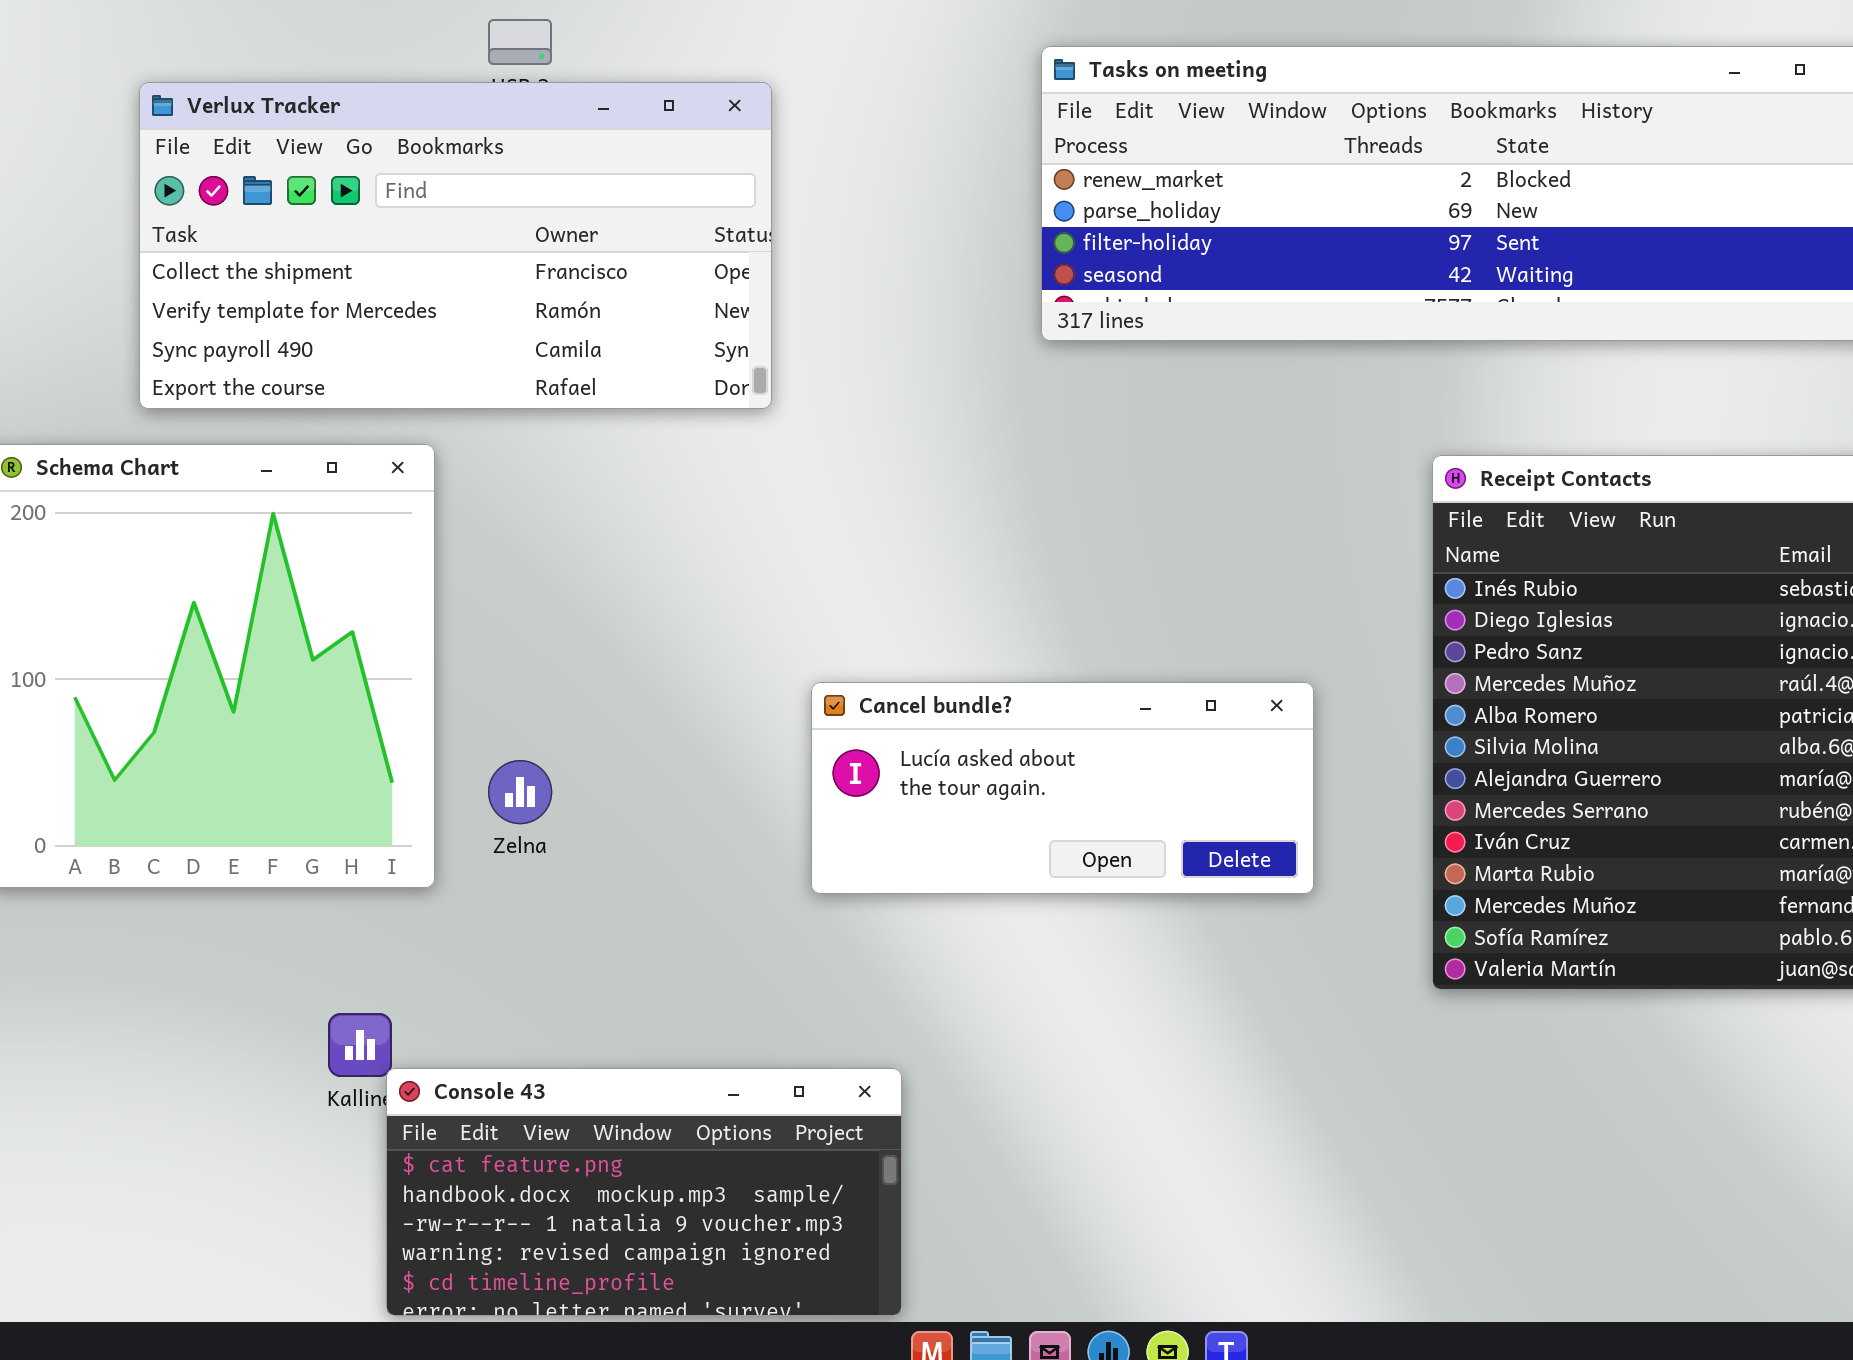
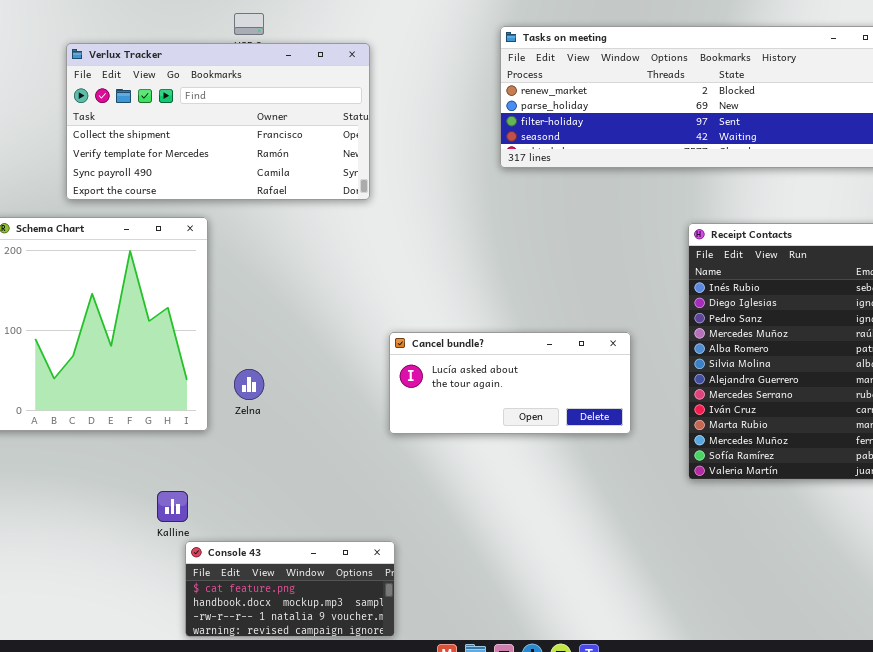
Console 43: [386,1068,902,1316] -> [185,541,395,637], resized

